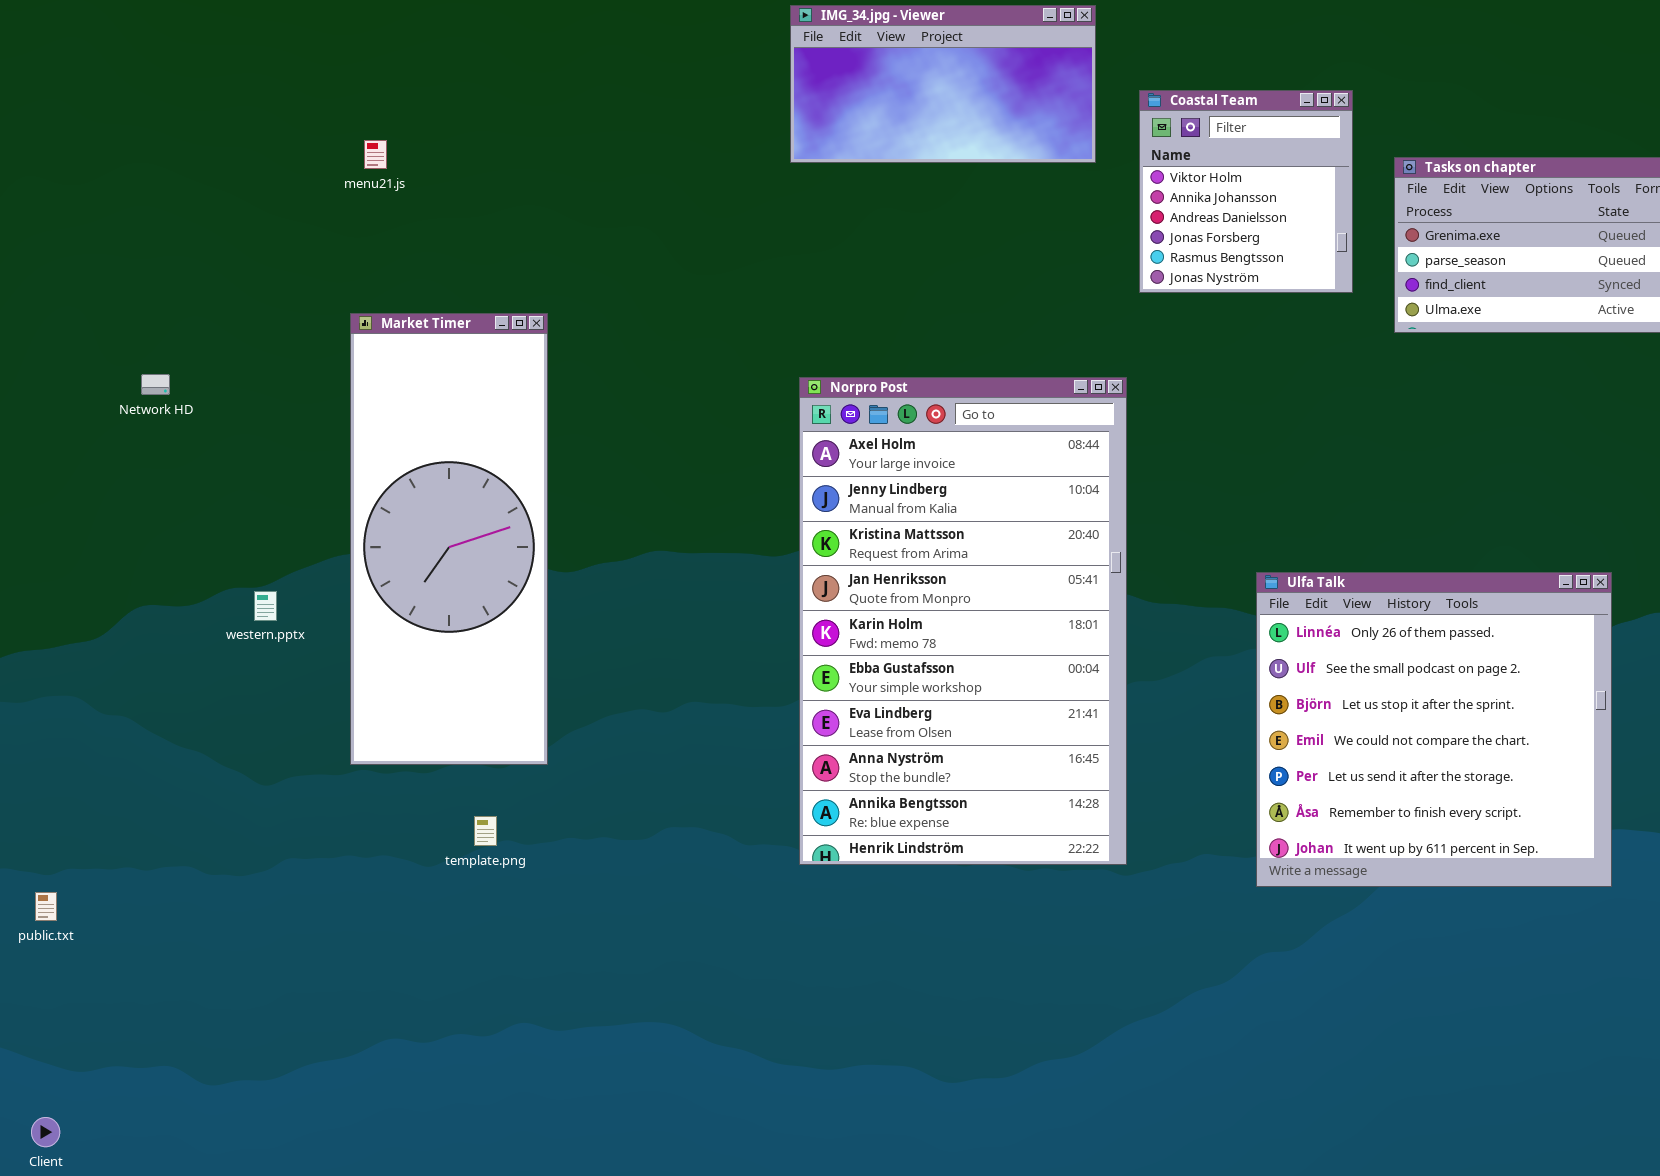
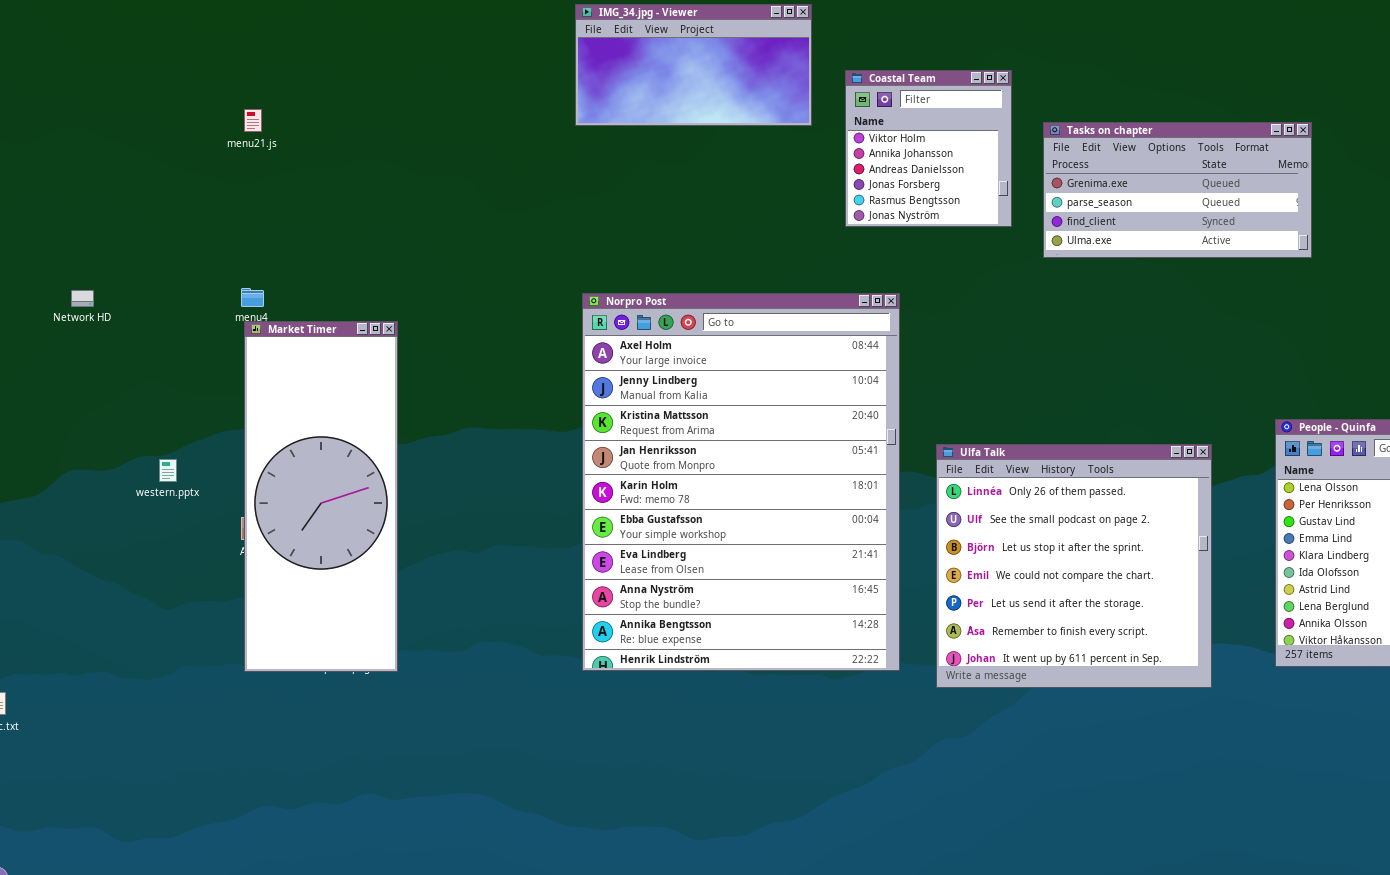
Market Timer: [350,313,548,765] -> [244,321,398,672], moved
Norpro Post: [799,377,1127,865] -> [582,293,900,671], resized

